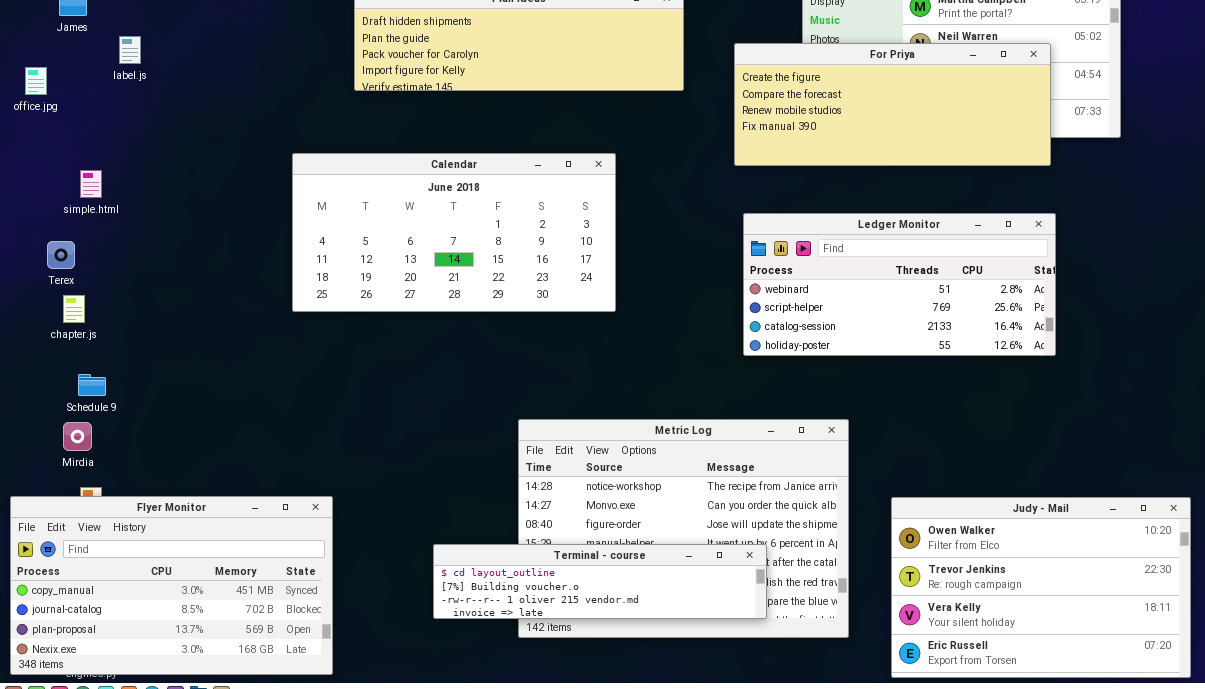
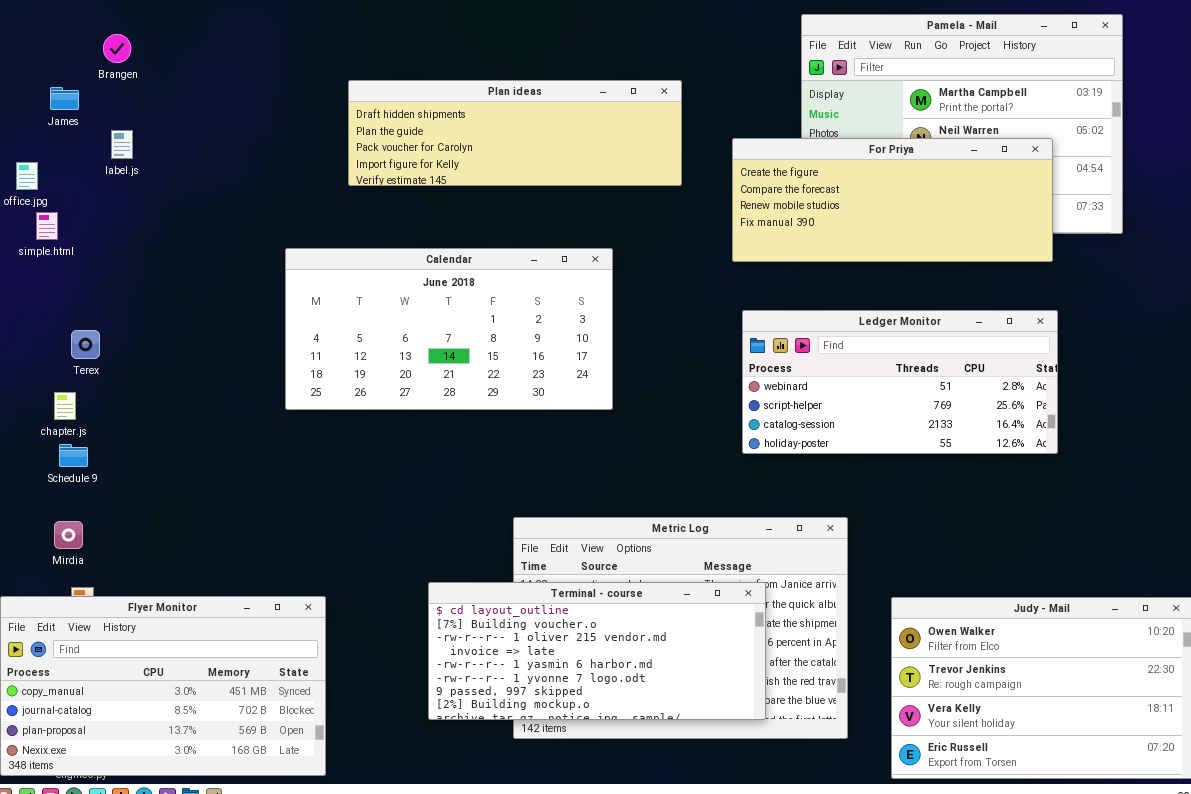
simple.html: [80,170,102,198] -> [36,212,58,240], moved
Terex: [47,241,75,269] -> [71,330,100,359], moved
Schedule 9: [78,374,106,396] -> [59,444,88,467], moved
Terminal - course: [433,544,767,619] -> [428,582,766,720], resized

